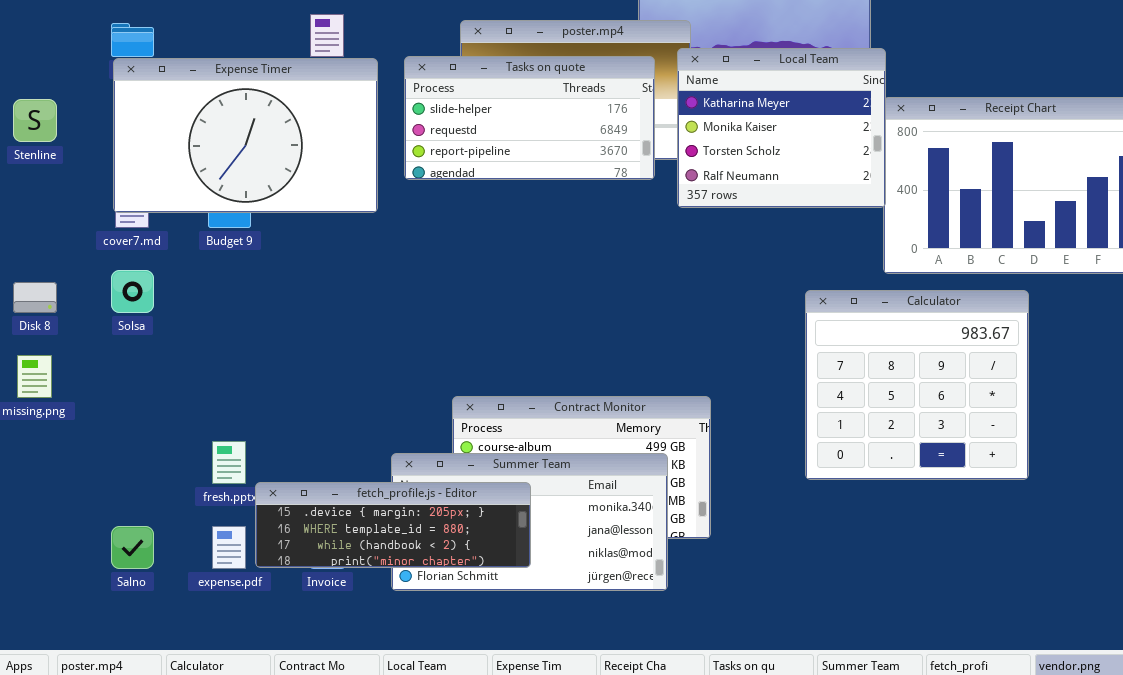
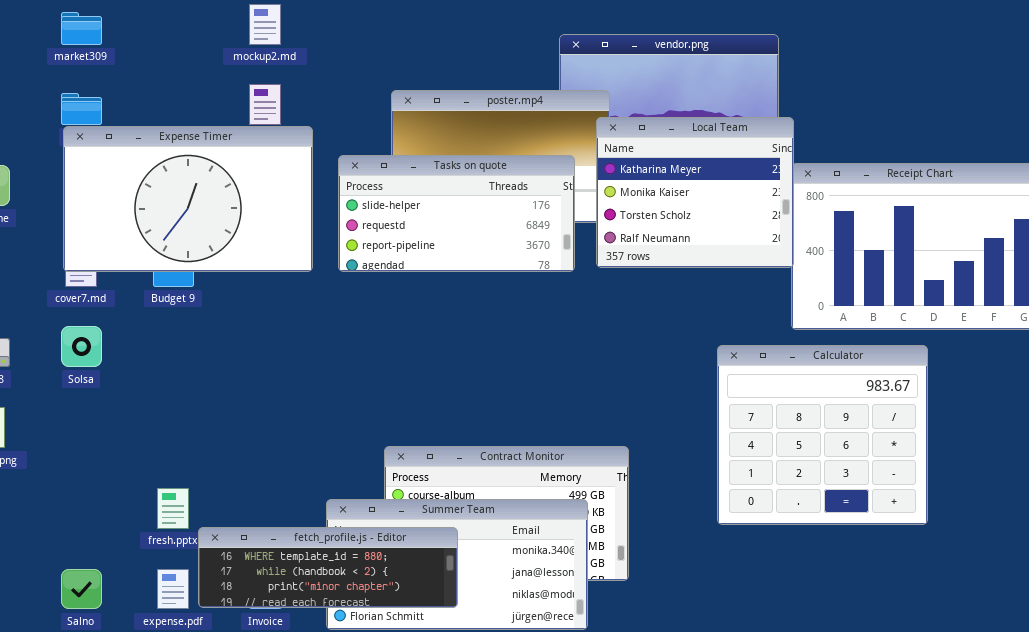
Tasks on quote: [404,56,655,180] -> [338,155,575,272], moved
fetch_profile.js - Editor: [255,482,531,568] -> [198,527,458,608], scrolled down 1 row

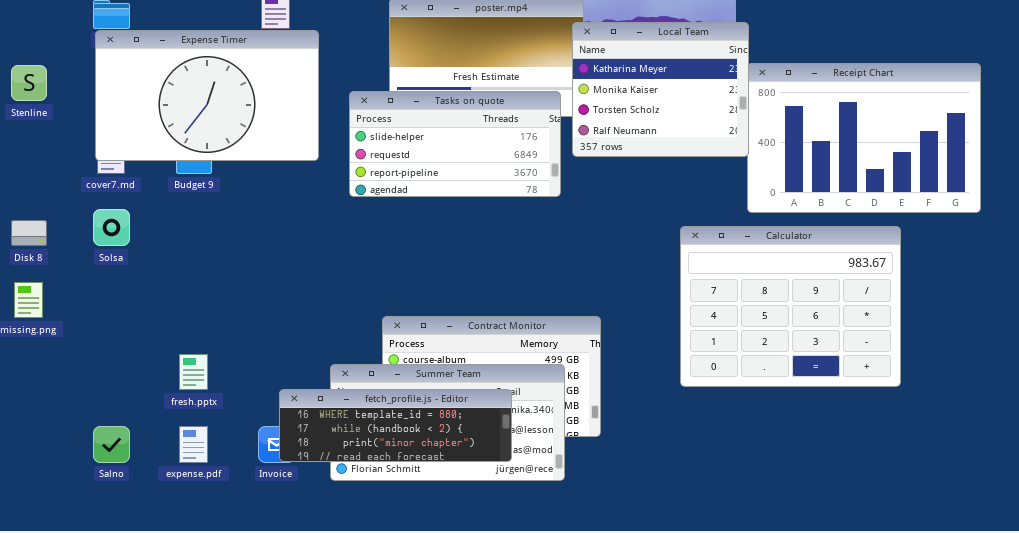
Tasks on quote: [338,155,575,272] -> [349,91,561,197], moved
Calculator: [717,345,928,525] -> [680,226,901,387], resized
fetch_profile.js - Editor: [198,527,458,608] -> [279,389,512,462], moved

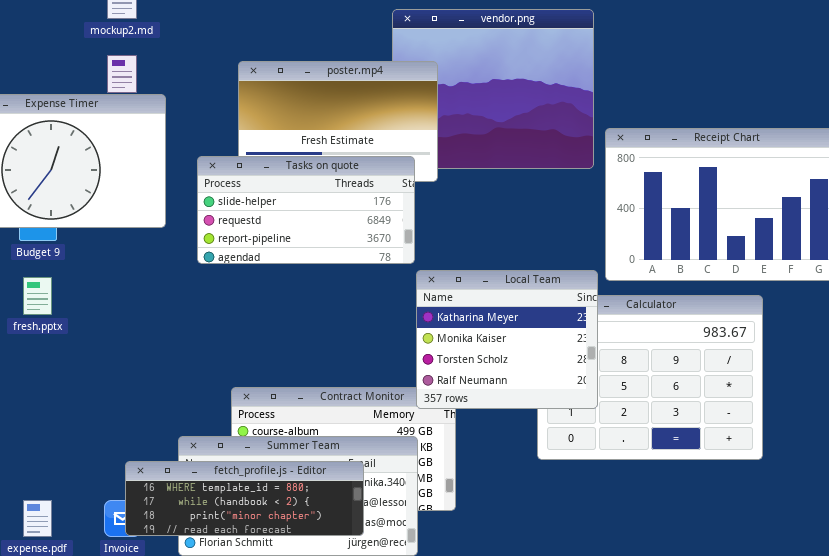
Local Team: [572,22,749,157] -> [416,270,598,409], moved
fresh.pptx: [179,354,208,390] -> [23,277,52,315], moved

